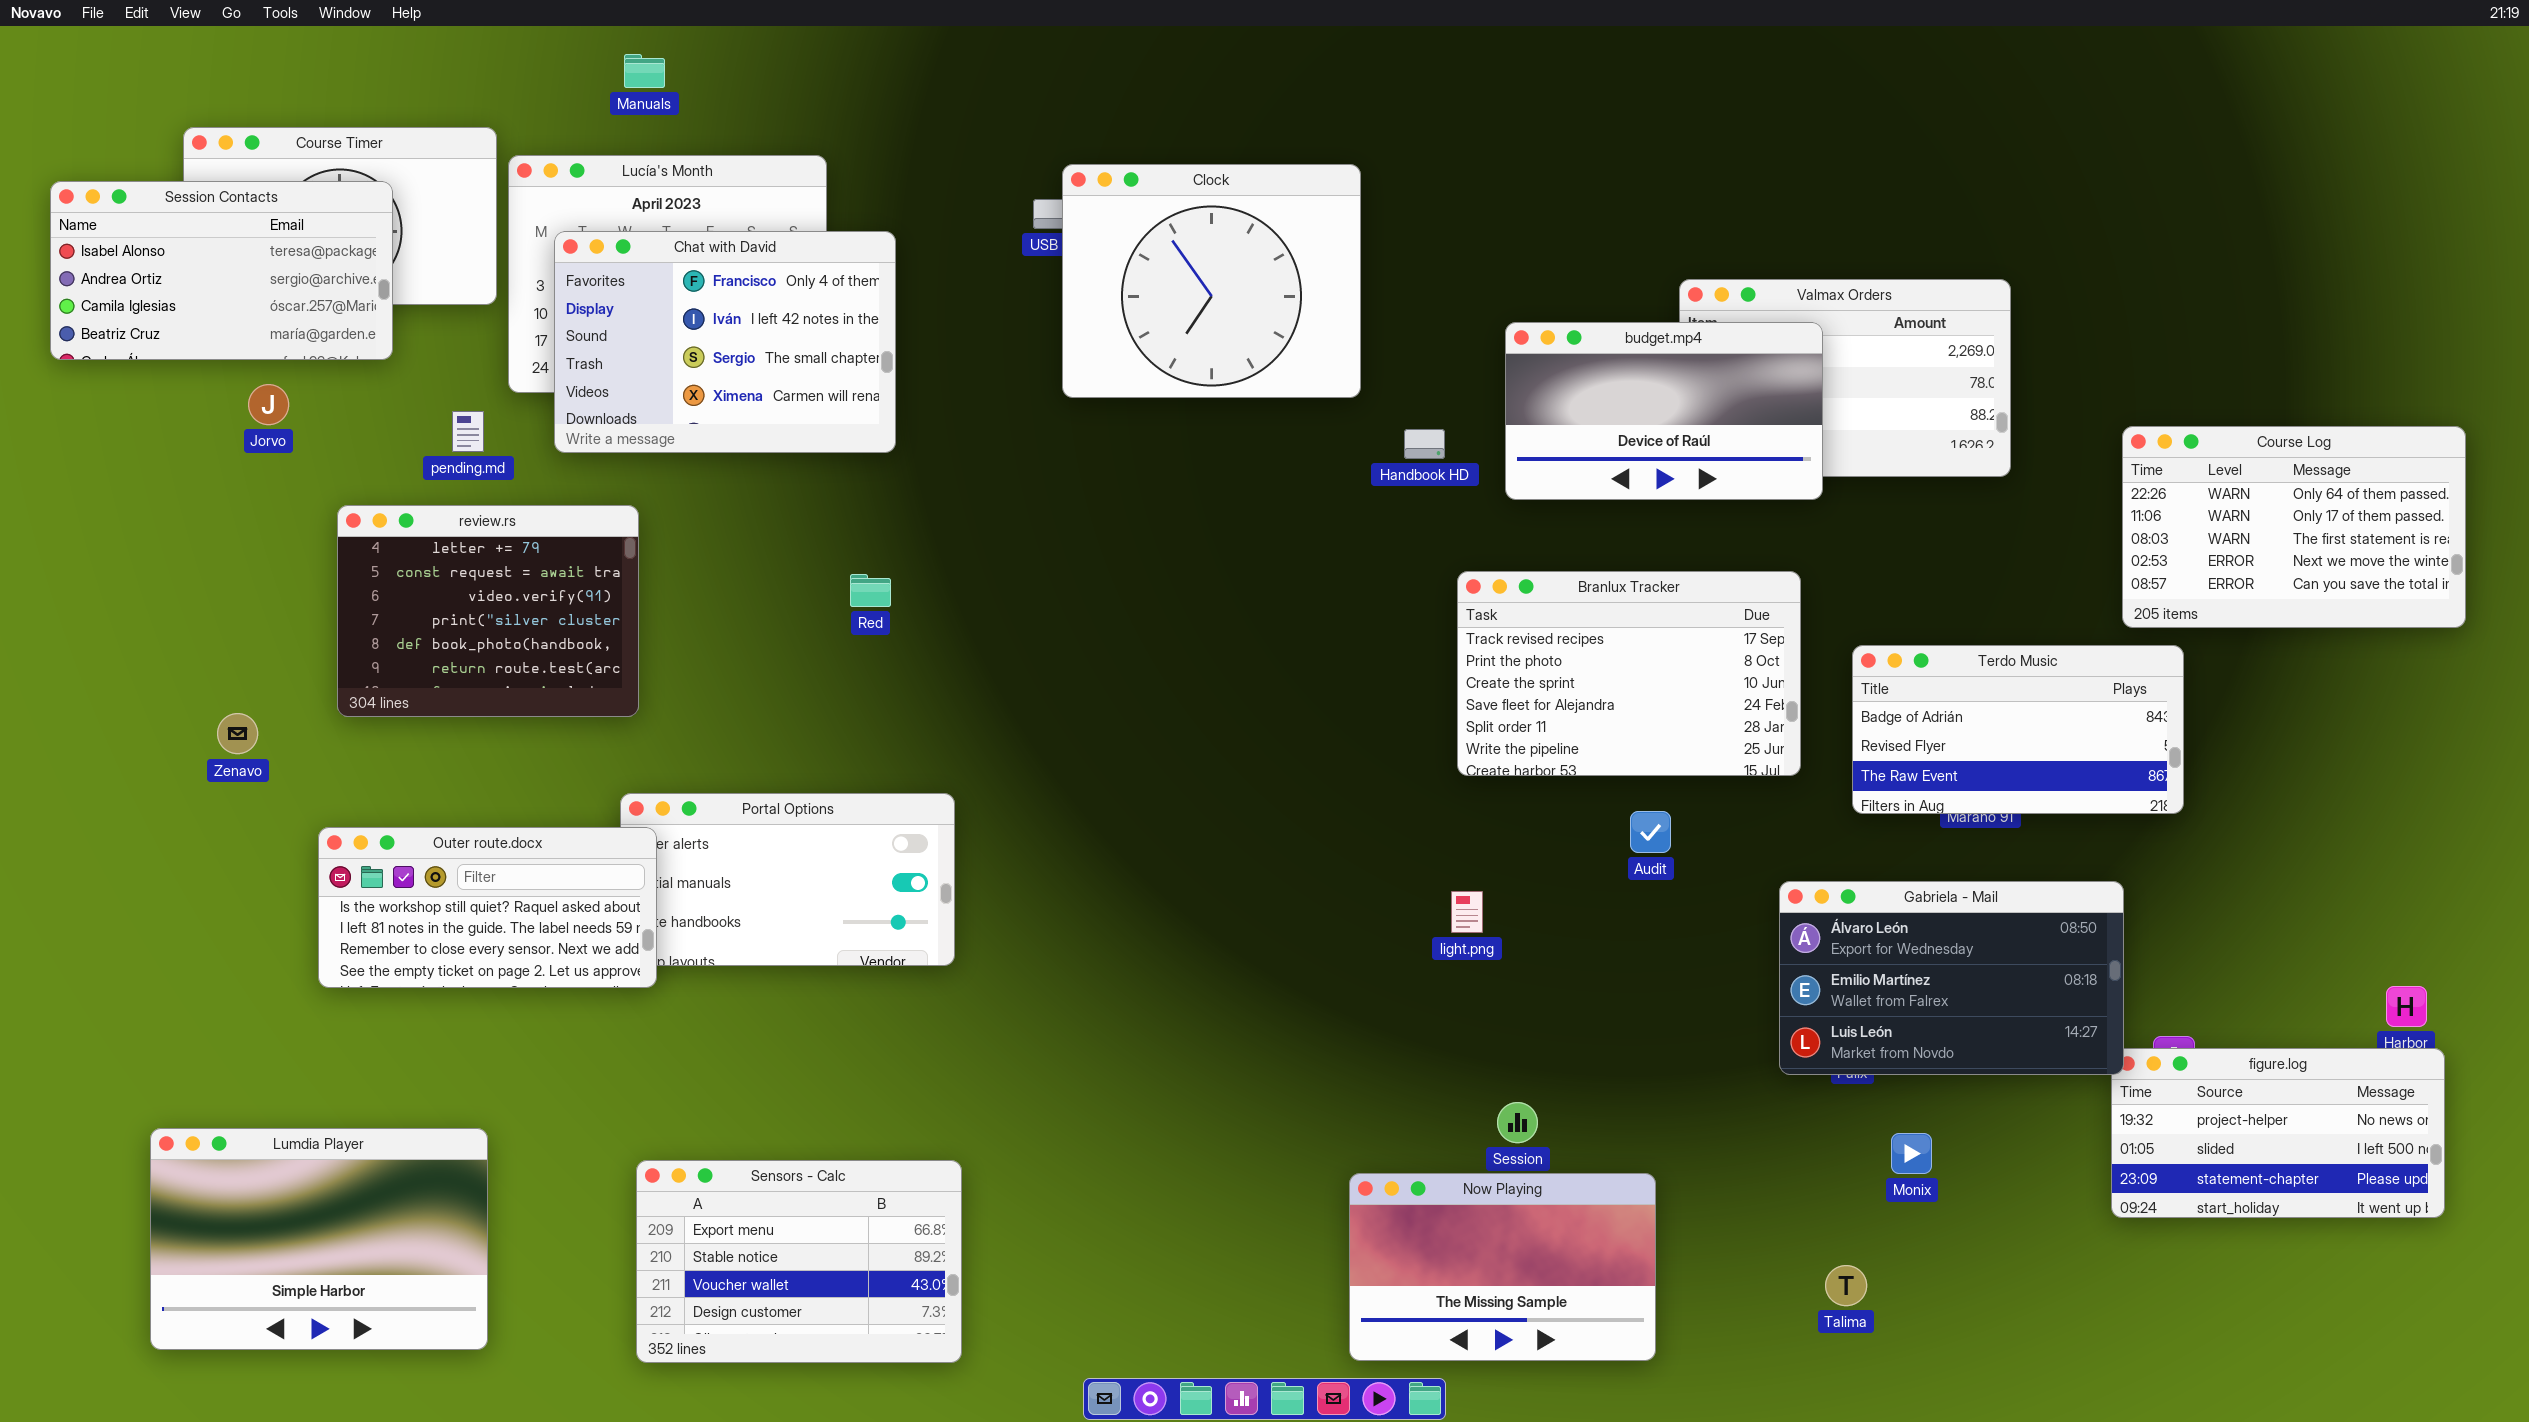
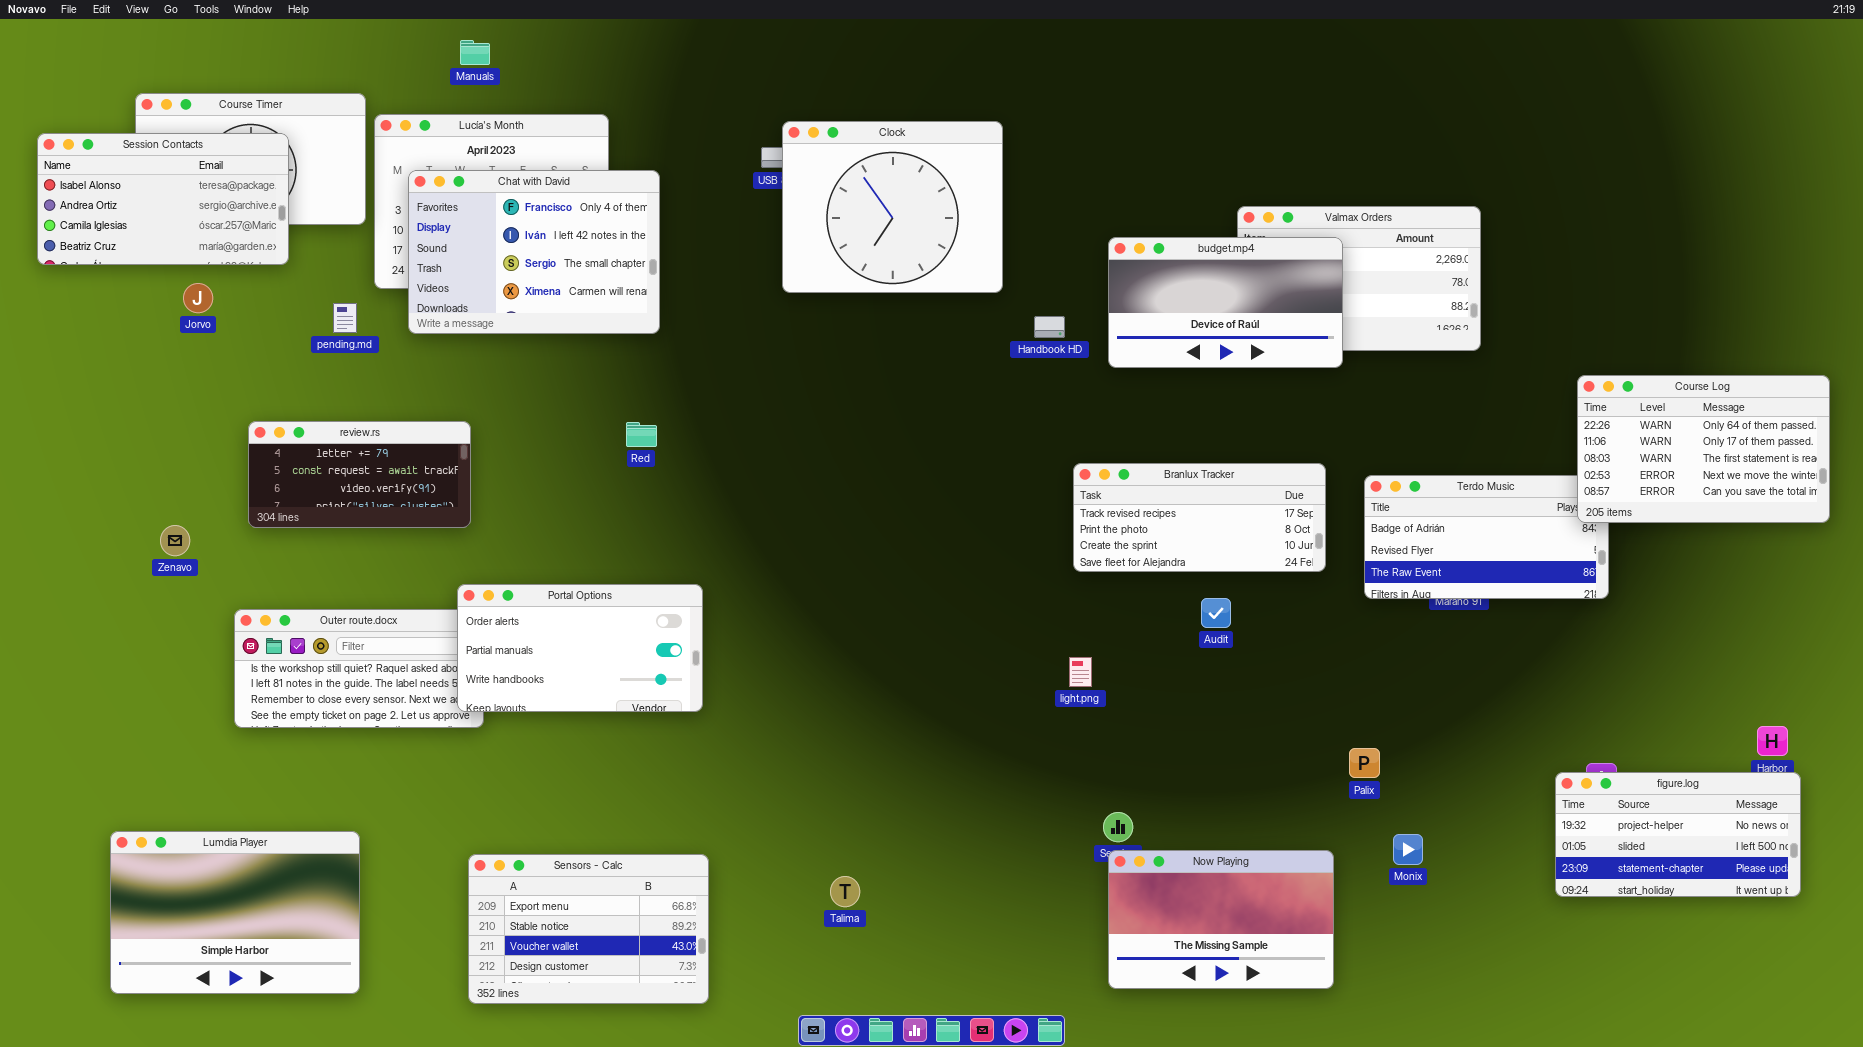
Course Log: [2122,426,2466,628] -> [1577,375,1830,523], moved
review.rs: [337,505,639,717] -> [248,421,471,528], resized
Branlux Tracker: [1457,571,1801,776] -> [1073,463,1326,572], resized
Portal Options: [620,793,955,966] -> [457,584,703,712], raised
Gabriela - Mail: [1779,881,2124,1075] -> none, closed
Now Playing: [1349,1173,1656,1361] -> [1108,850,1334,989], moved
Talima: [1825,1265,1867,1306] -> [830,876,860,907], moved

